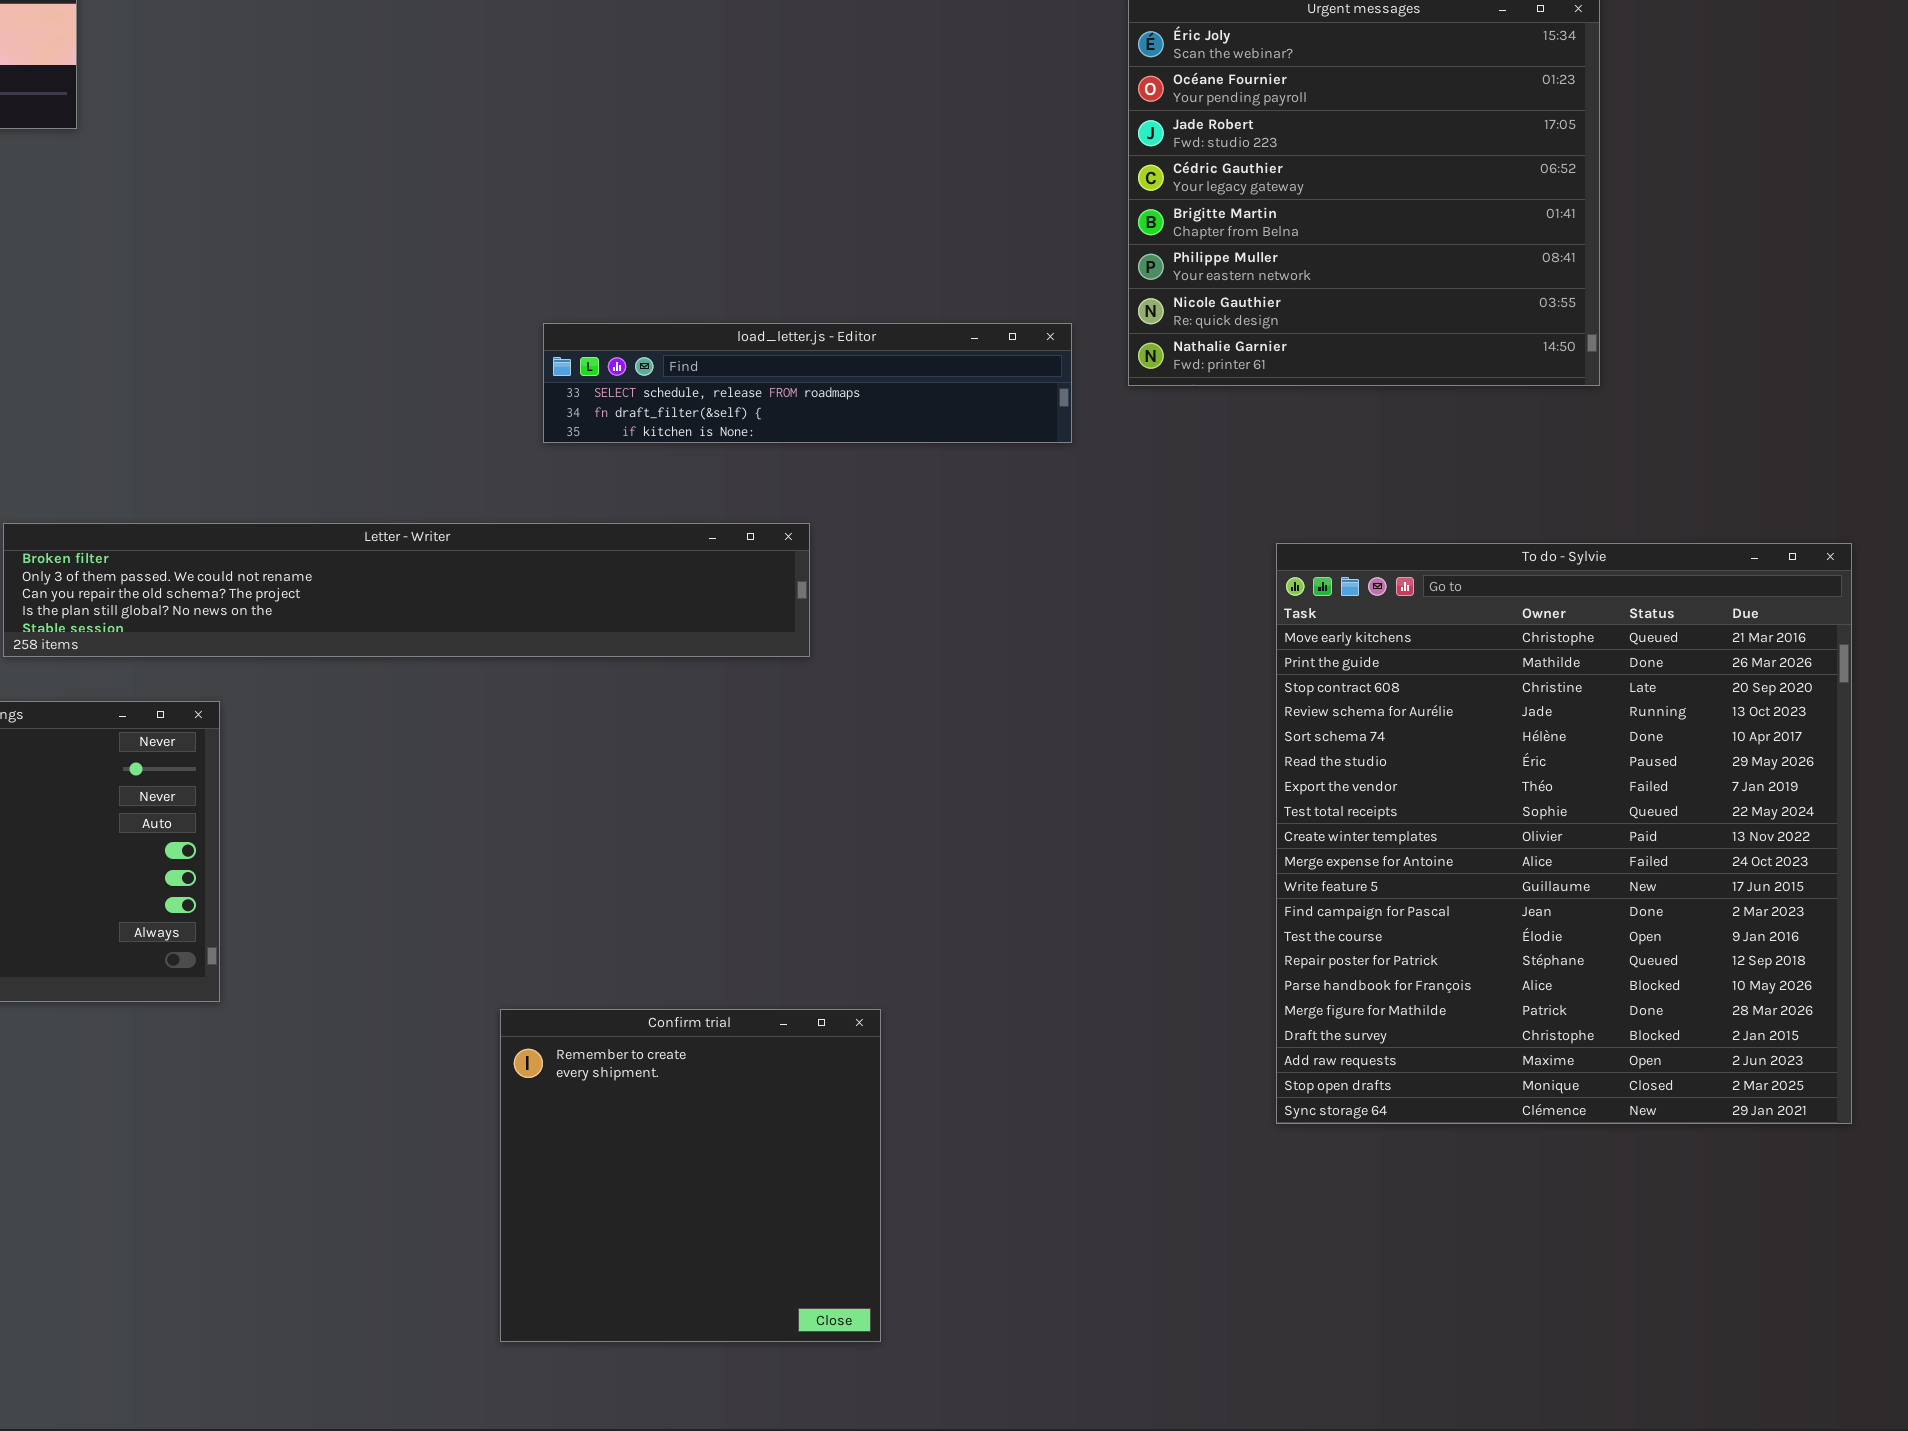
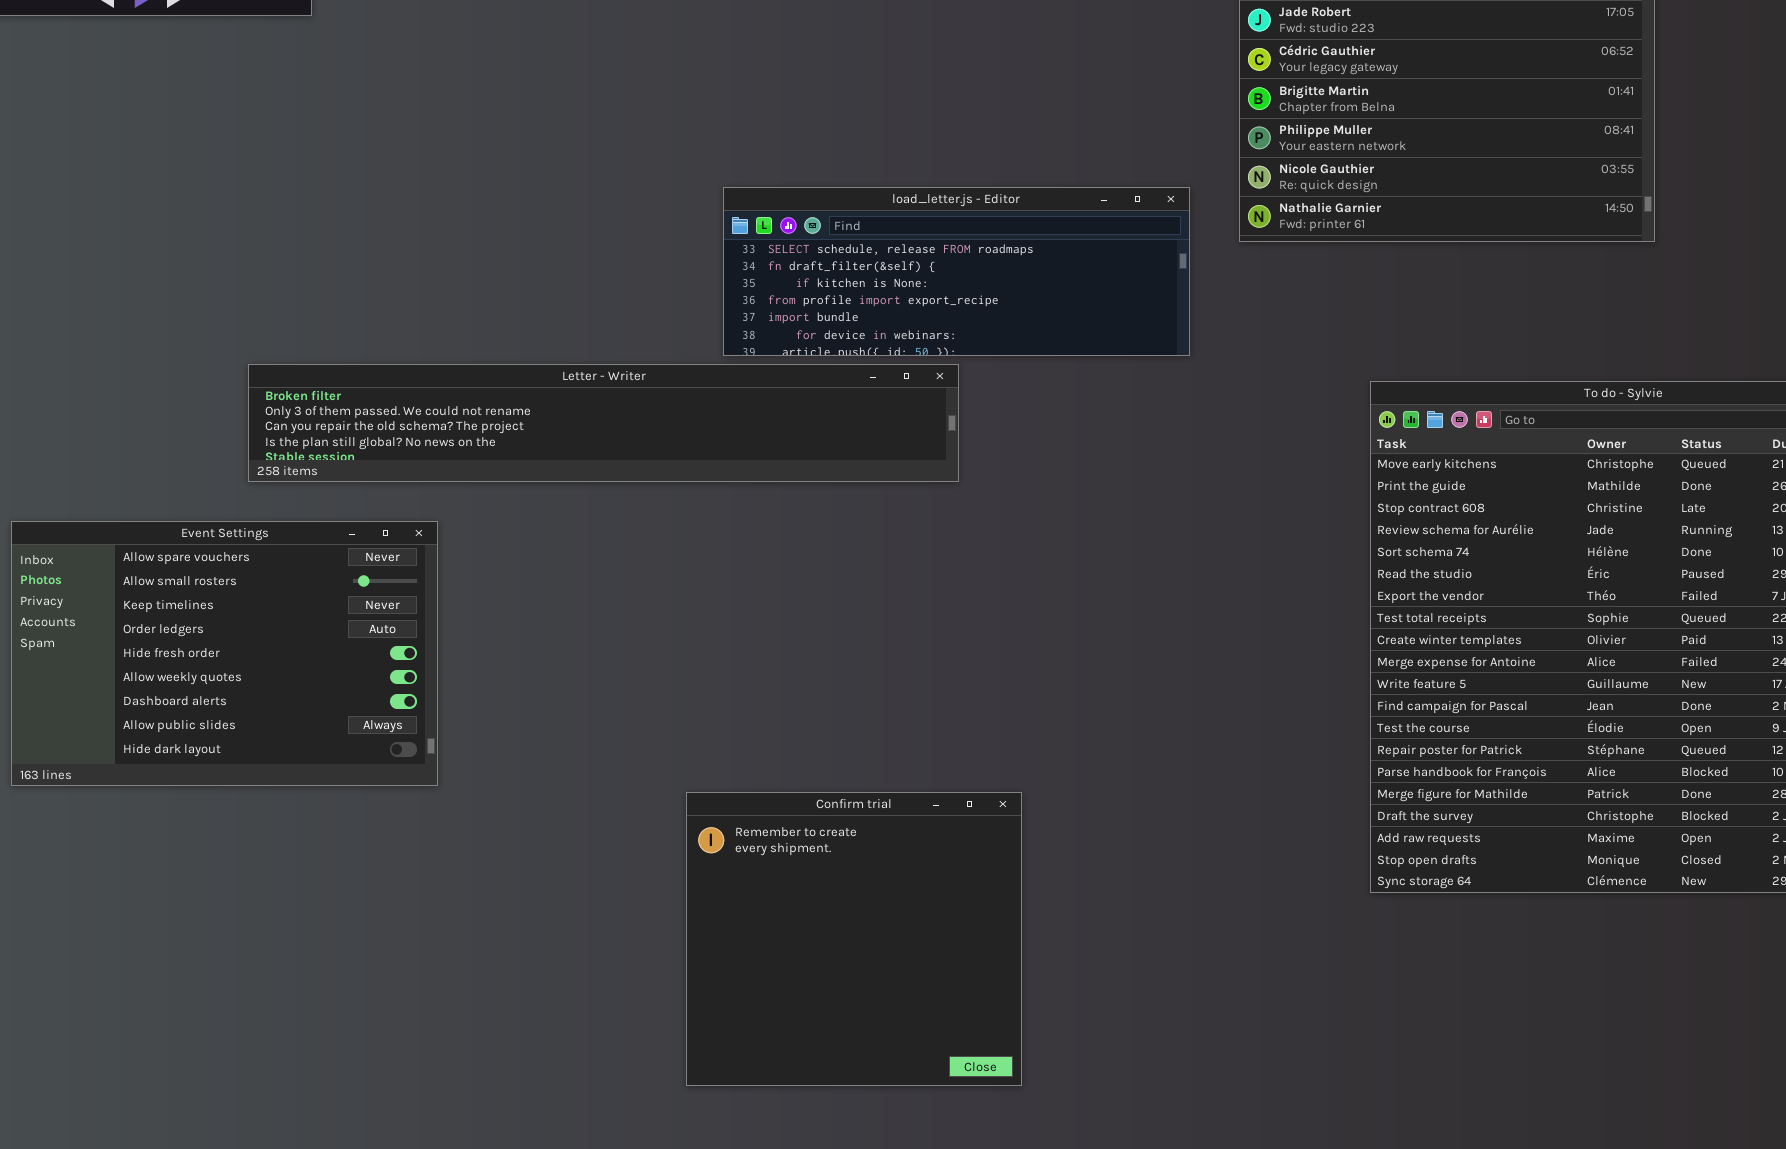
load_letter.js - Editor: [543,323,1072,443] -> [723,187,1190,356], resized

